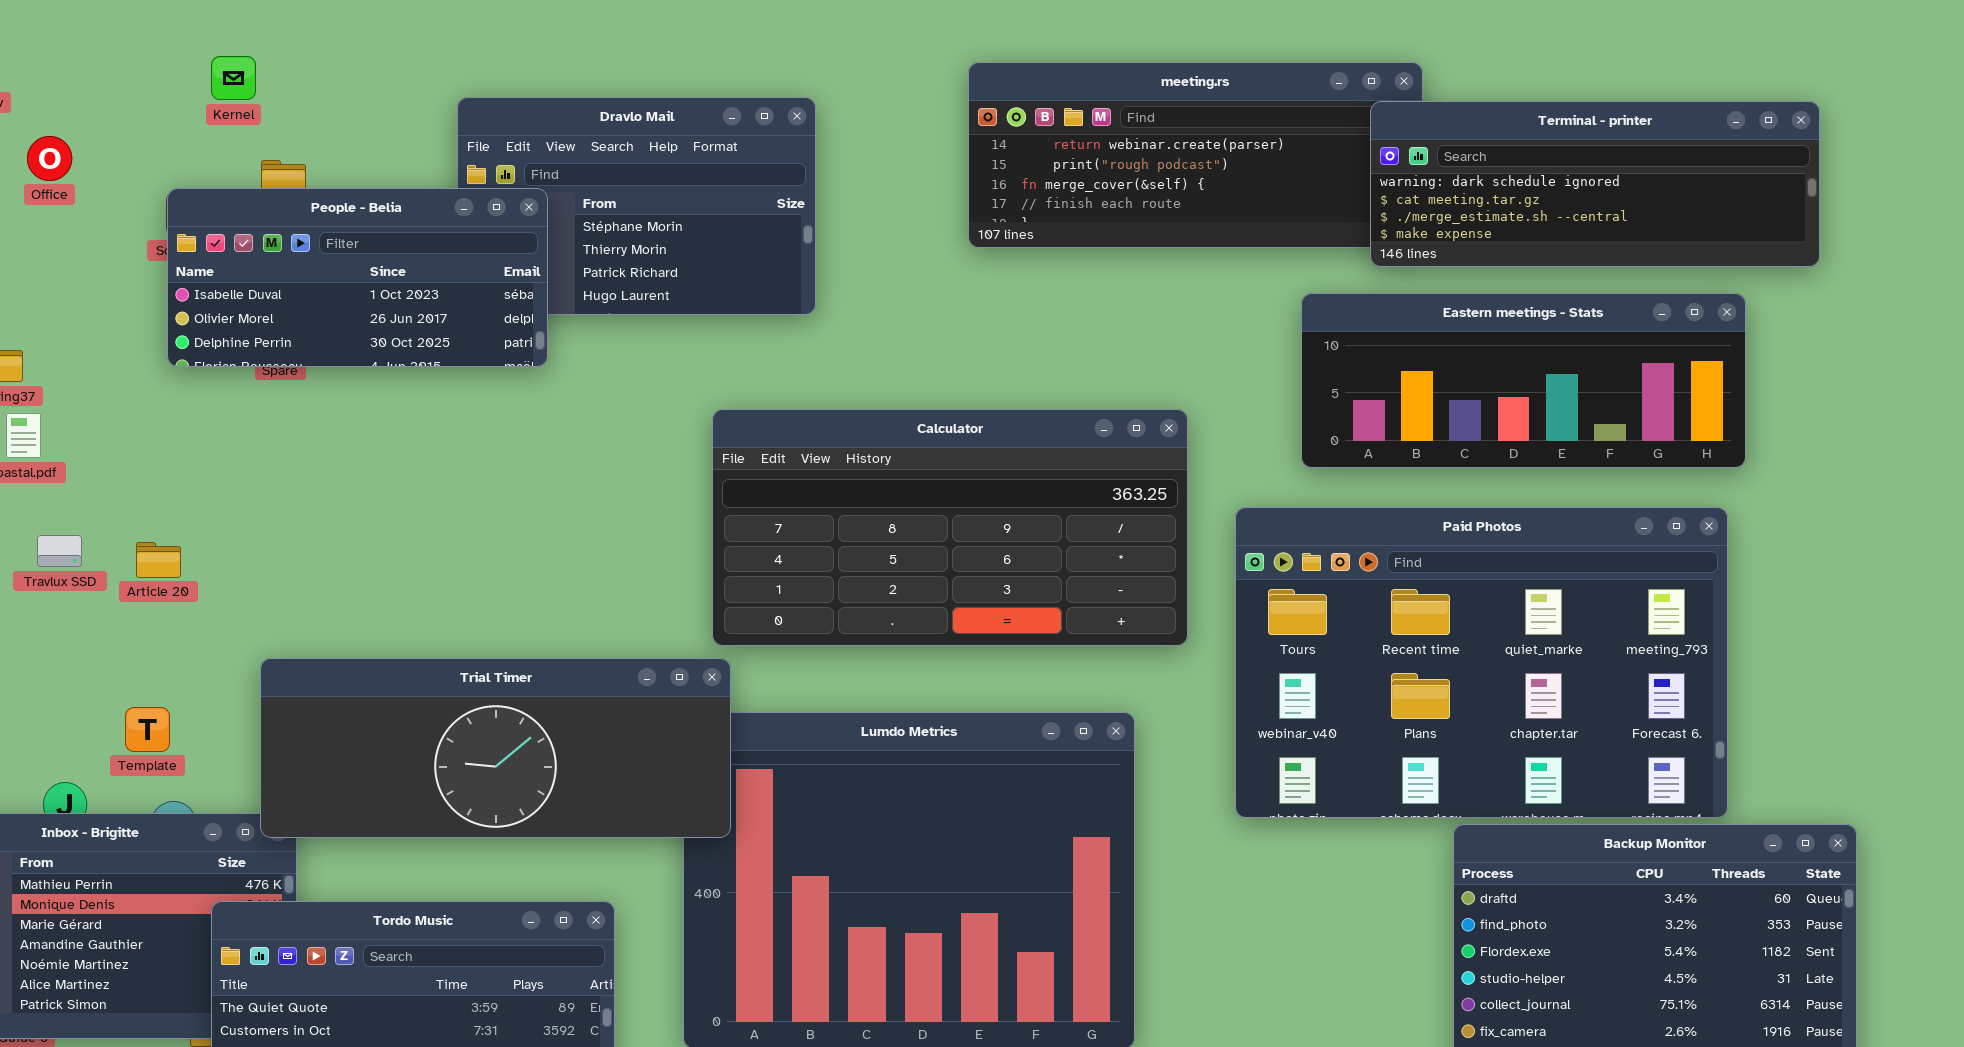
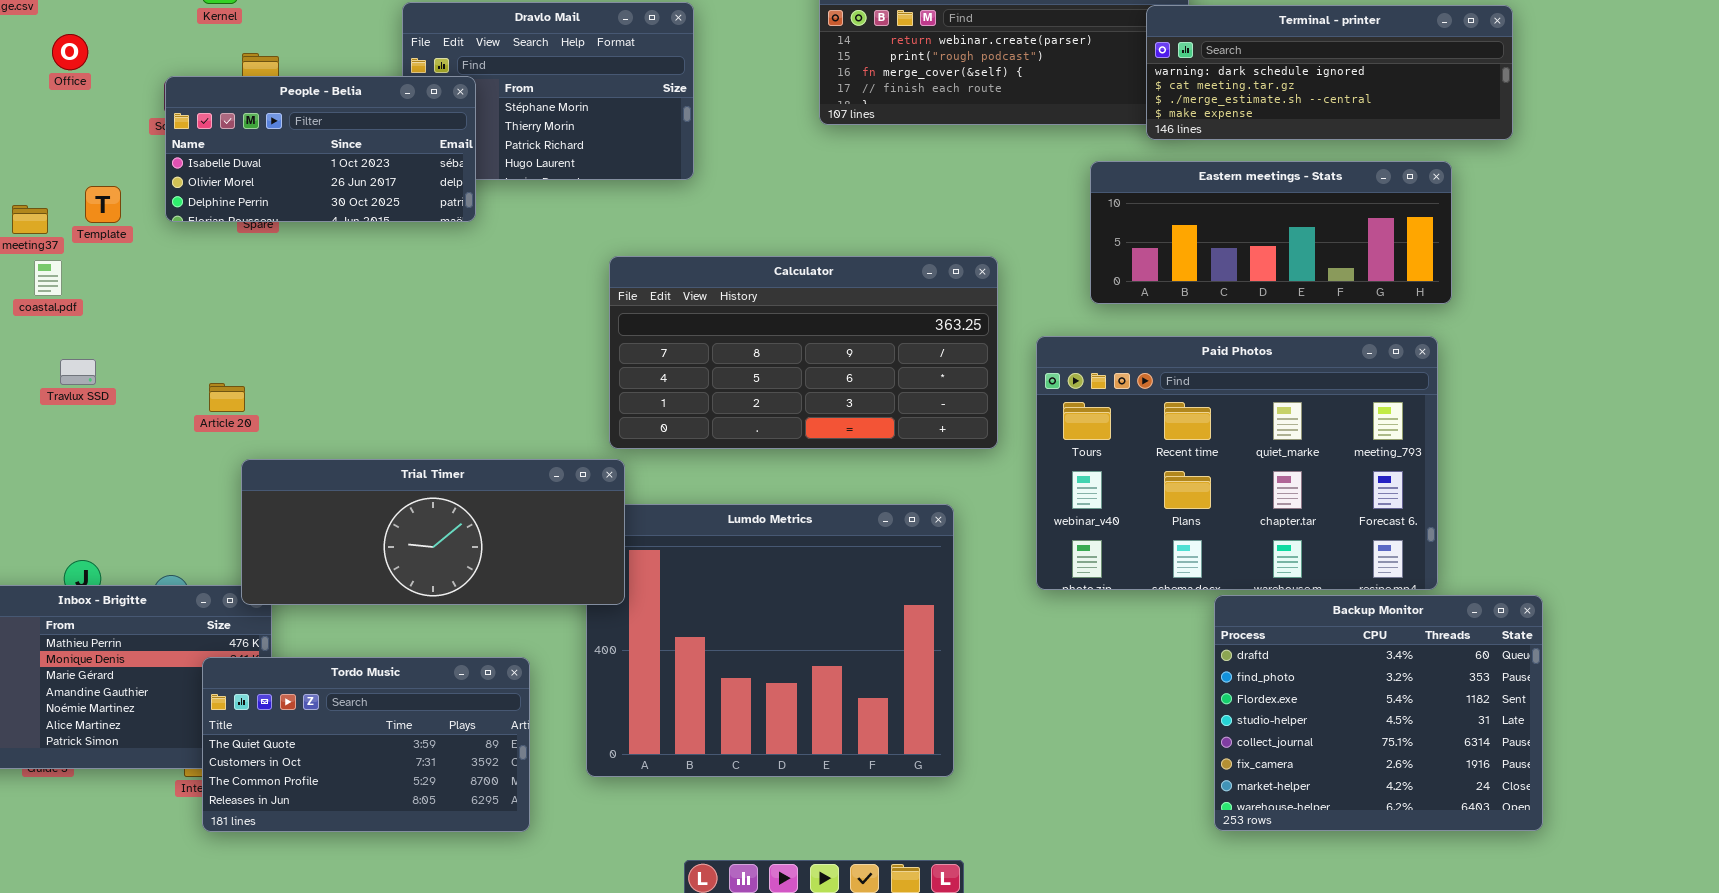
Article 20: [136,542,181,578] -> [209,383,245,412], moved
Template: [125,707,170,752] -> [85,186,121,223], moved

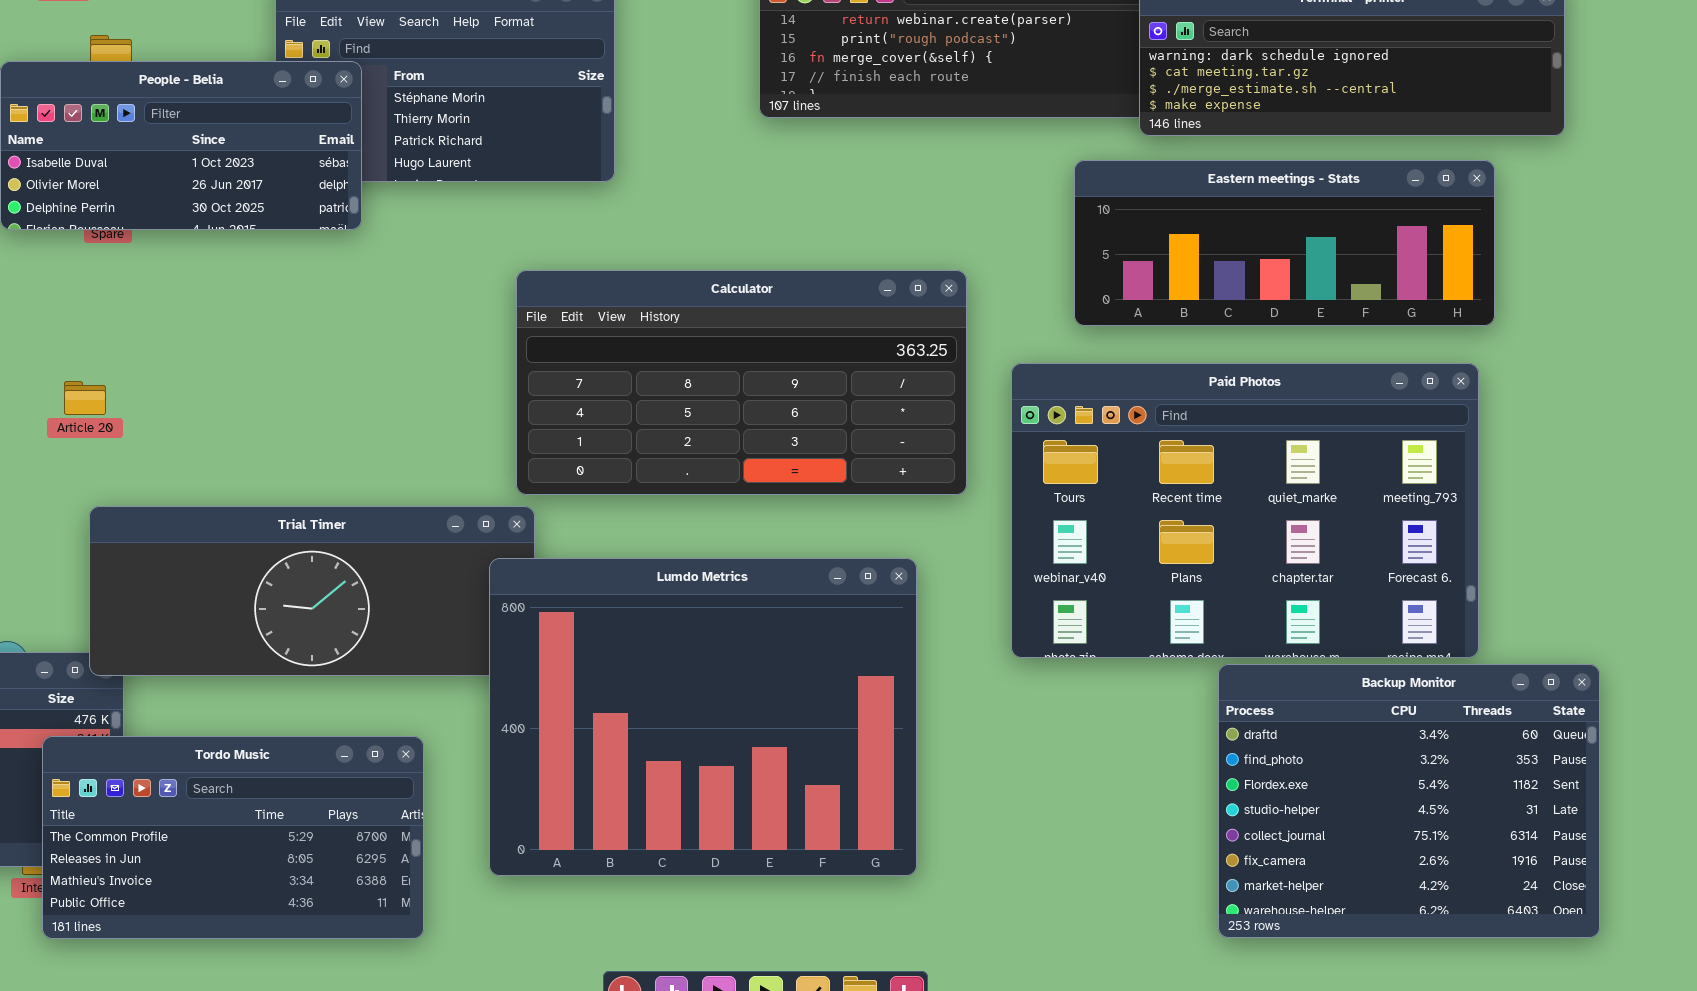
Article 20: [209,383,245,412] -> [64,381,106,415], moved
Lumdo Metrics: [586,504,954,777] -> [489,558,917,876], raised
Tordo Music: [202,657,530,832] -> [42,736,424,939], scrolled down 2 rows

